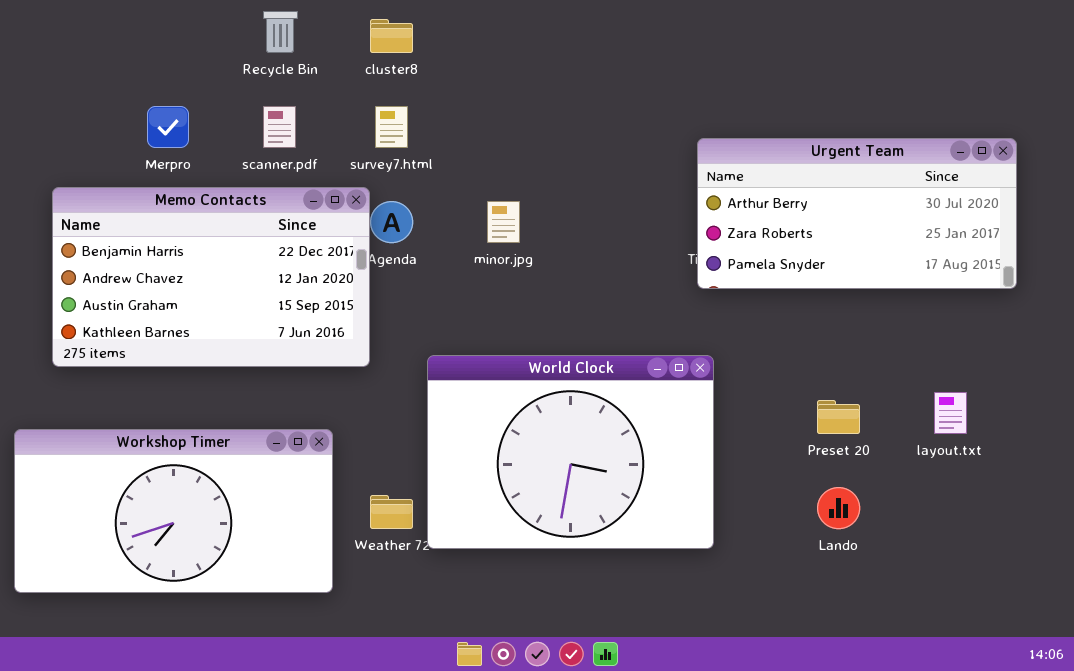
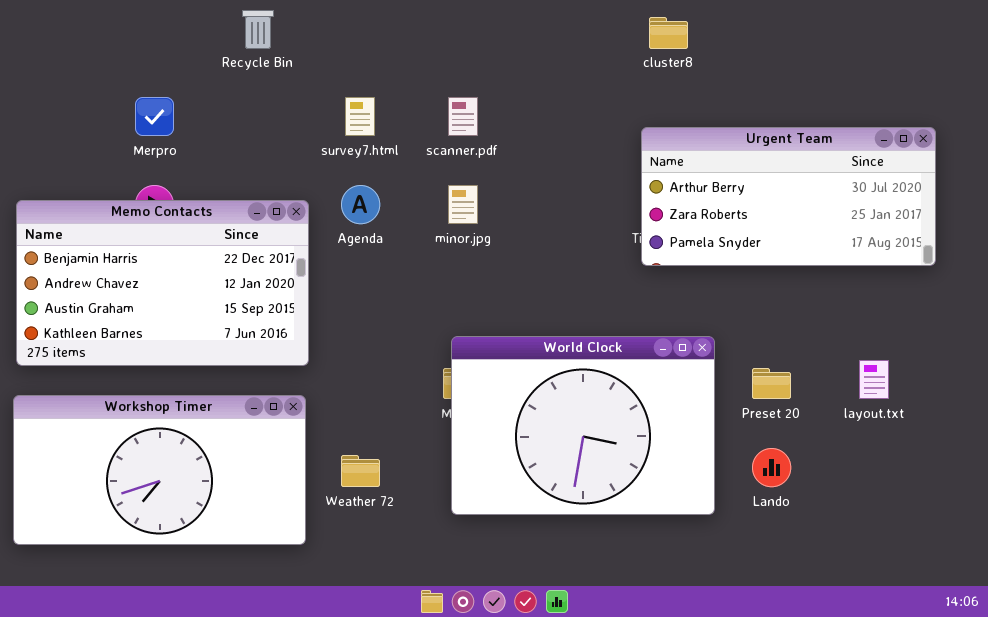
cluster8: [370,19,413,53] -> [649,17,688,49], moved
scanner.pdf: [263,106,296,148] -> [448,97,478,136], moved
Memo Contacts: [52,187,370,367] -> [16,200,309,366], moved
World Clock: [427,355,714,549] -> [451,336,715,515], moved

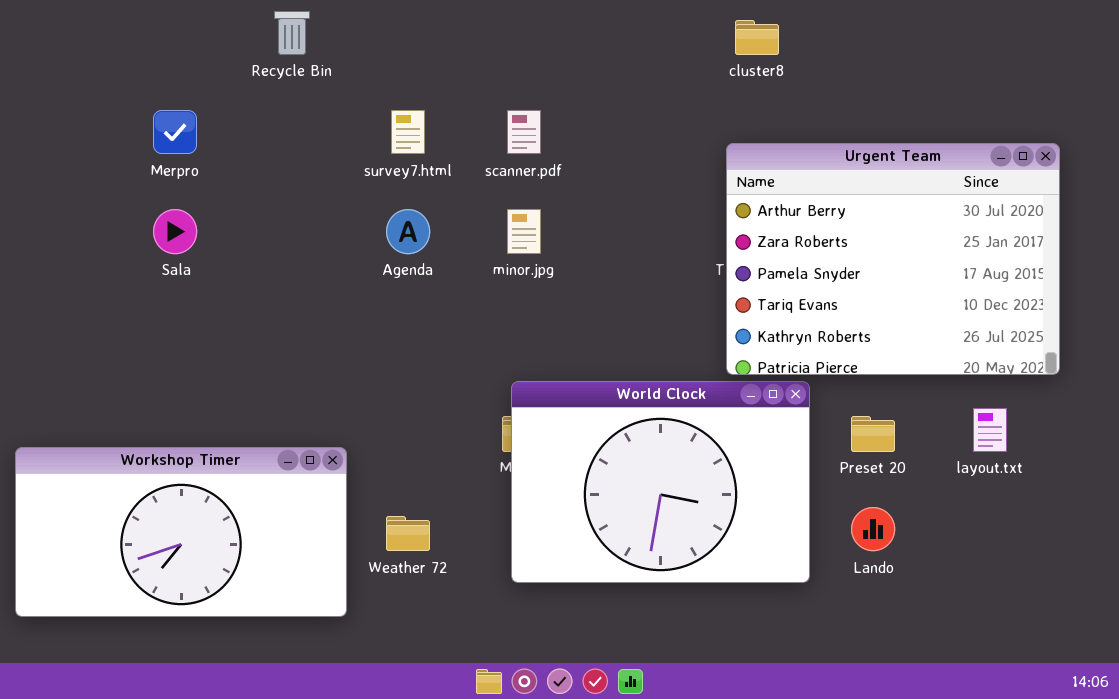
Urgent Team: [641,127,936,266] -> [726,143,1060,375], resized
Memo Contacts: [16,200,309,366] -> none, closed

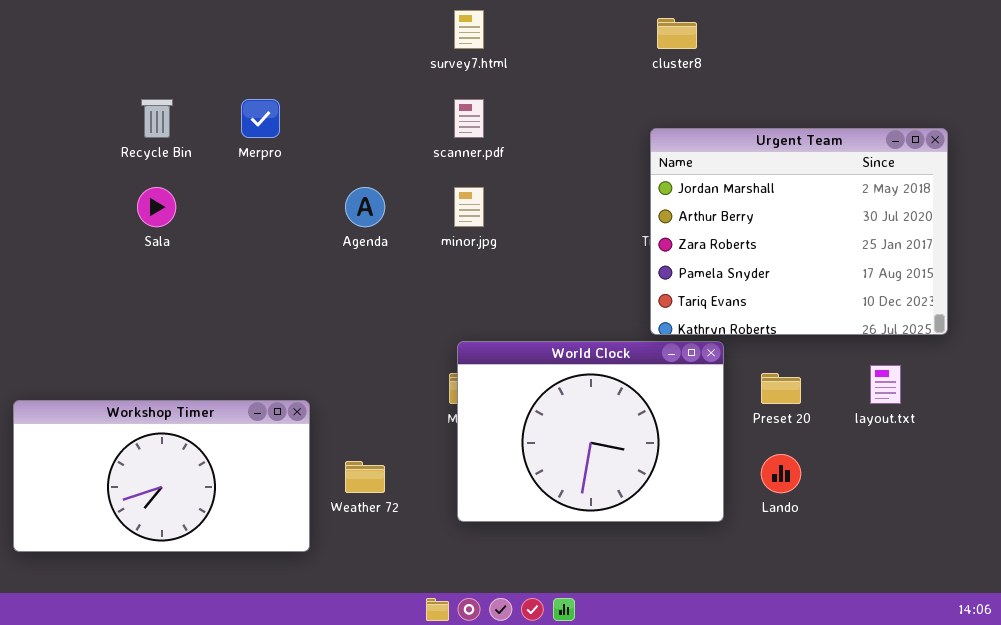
Recycle Bin: [274,11,310,55] -> [141,99,173,138], moved
Merpro: [153,110,197,154] -> [241,99,280,138], moved
survey7.html: [391,110,425,154] -> [454,10,484,49], moved
Urgent Team: [726,143,1060,375] -> [650,128,948,335], scrolled up 1 row

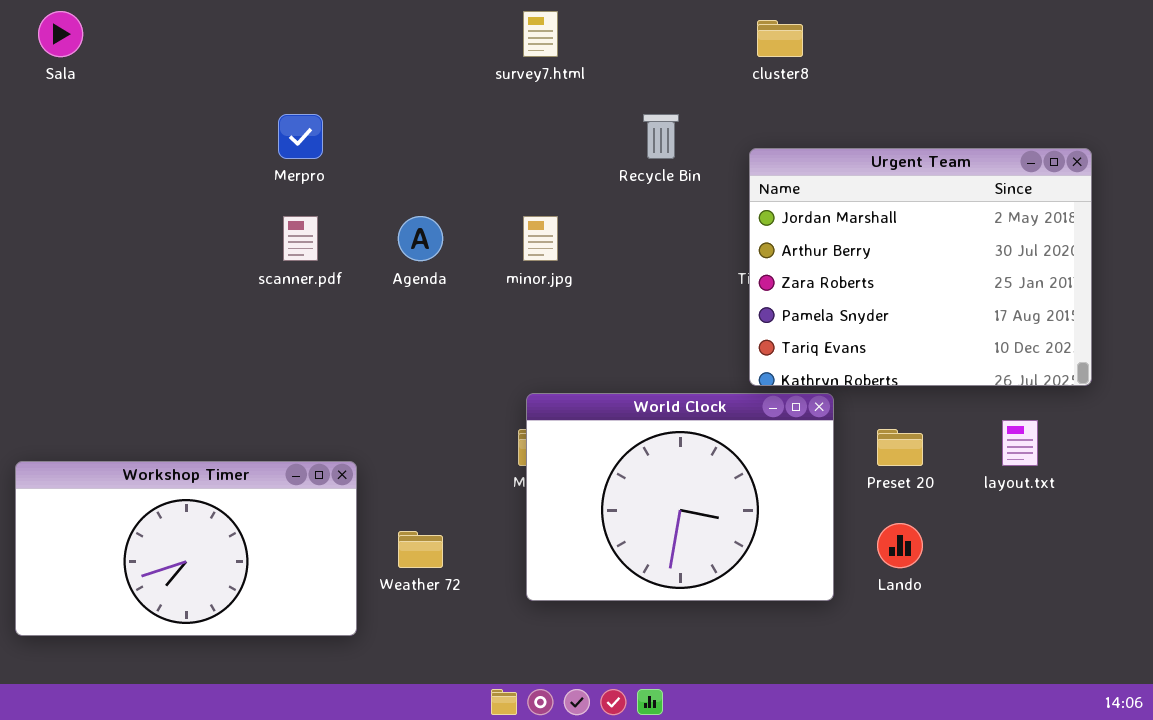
Recycle Bin: [141,99,173,138] -> [643,114,679,159], moved
scanner.pdf: [454,99,484,138] -> [283,216,318,261], moved
Sala: [137,187,176,227] -> [38,11,83,57], moved

